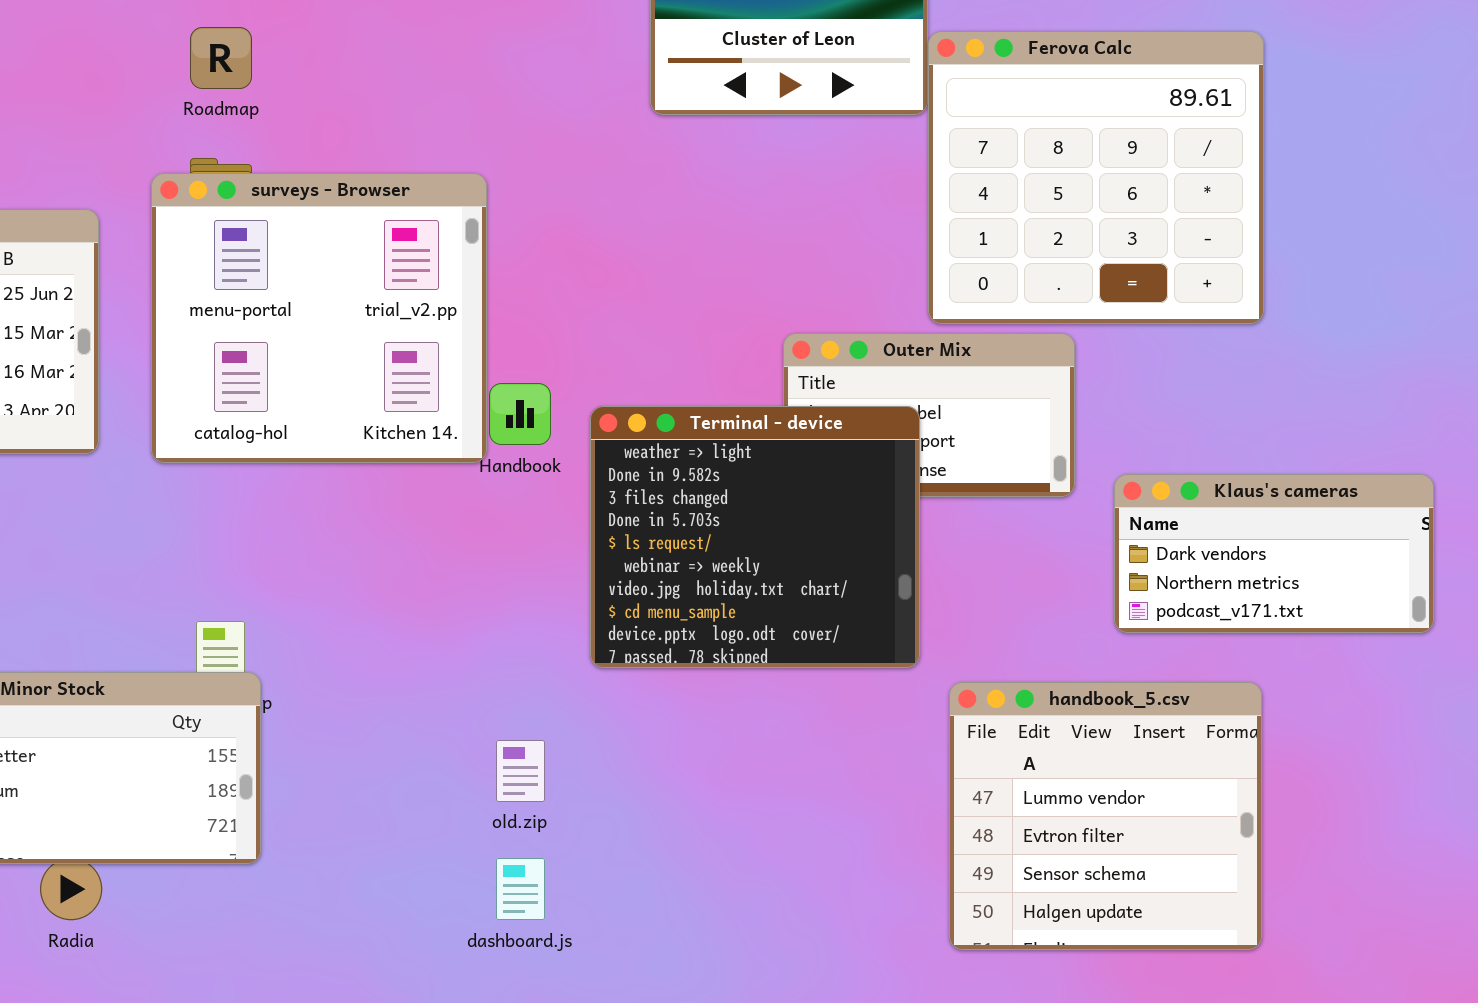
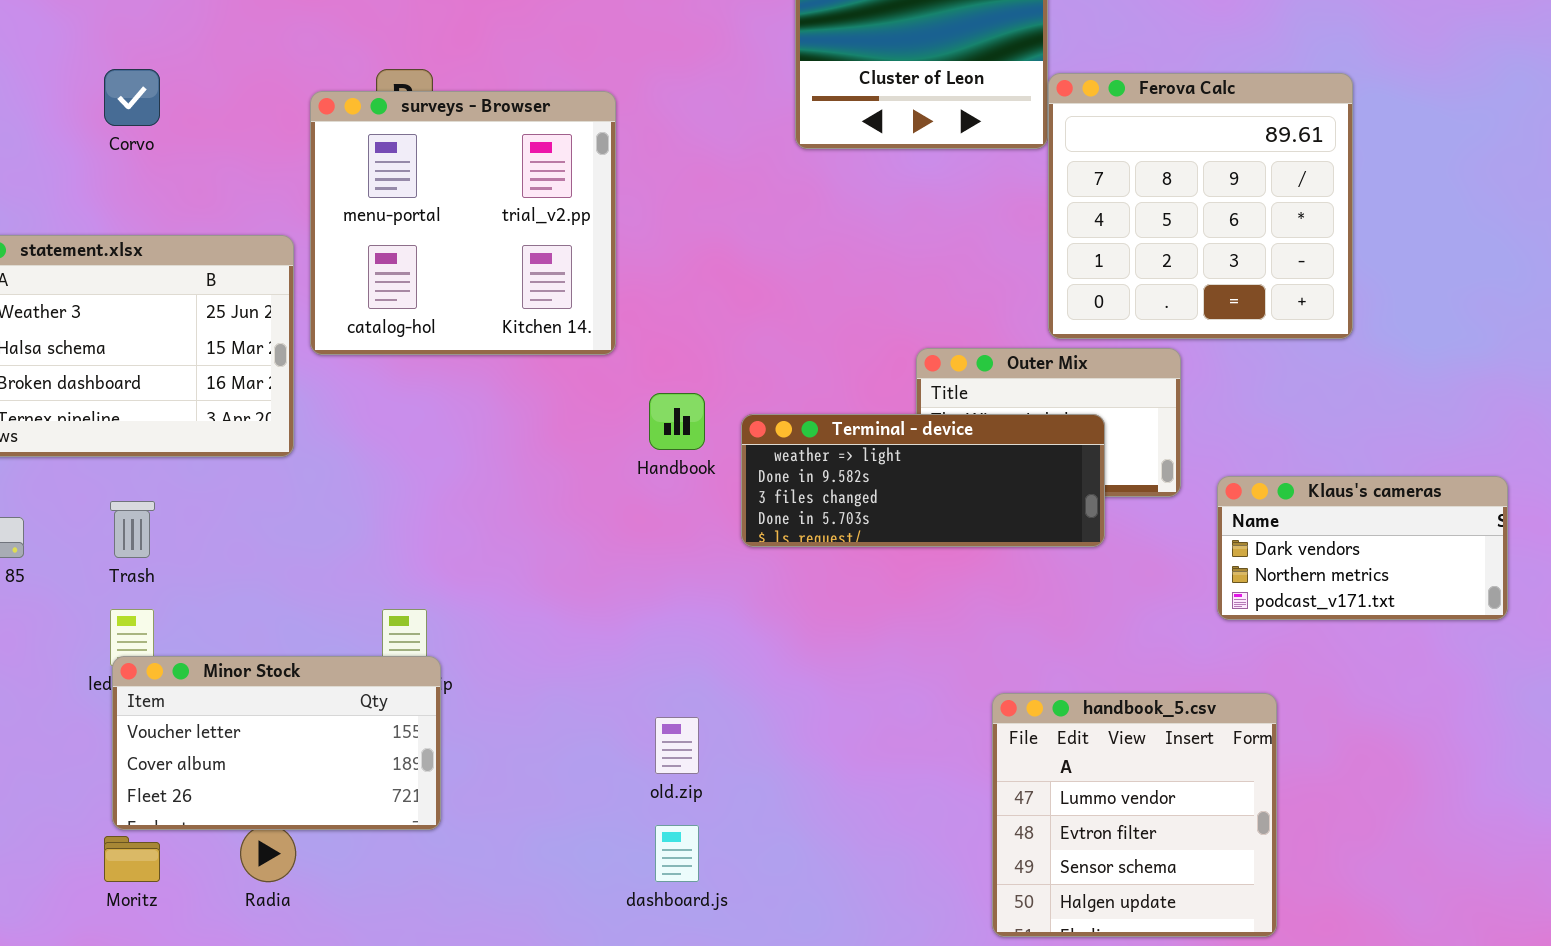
surveys - Browser: [151,173,487,463] -> [310,91,616,355], moved
Terminal - device: [590,406,920,668] -> [741,414,1105,547], resized
handbook_5.csv: [949,682,1262,950] -> [992,693,1277,937], moved

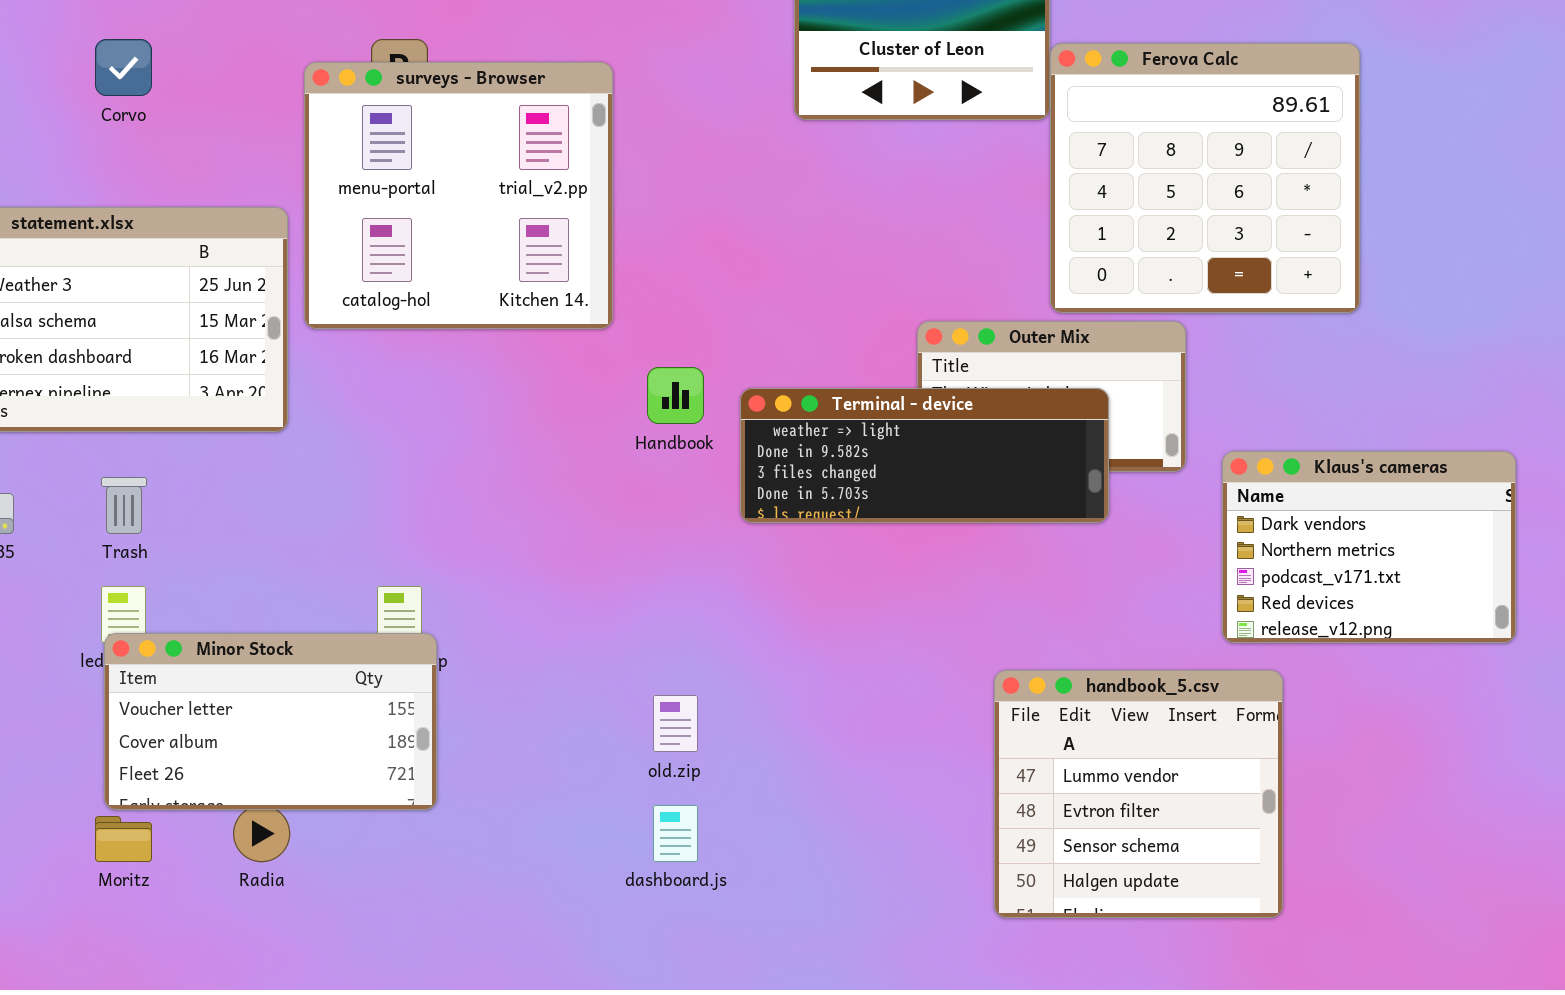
Klaus's cameras: [1217,476,1508,620] -> [1222,451,1516,643], resized

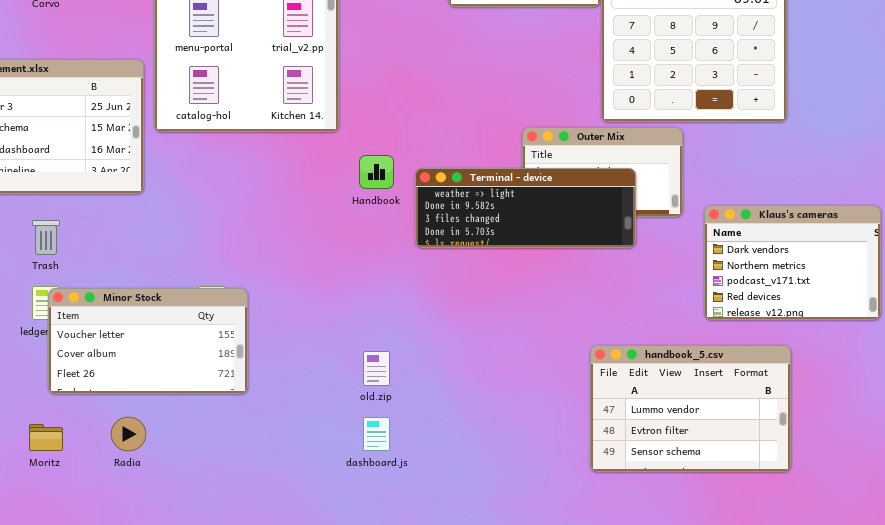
Minor Stock: [104,633,437,810] -> [48,288,248,394], moved
handbook_5.csv: [994,670,1283,918] -> [590,345,791,472], moved, resized

